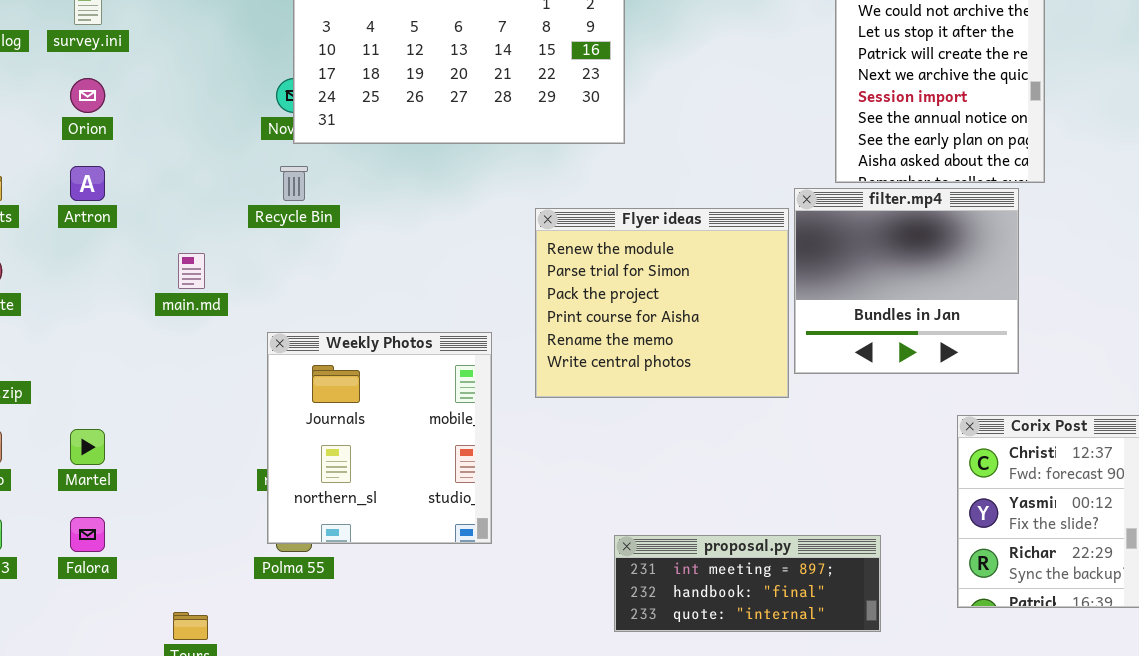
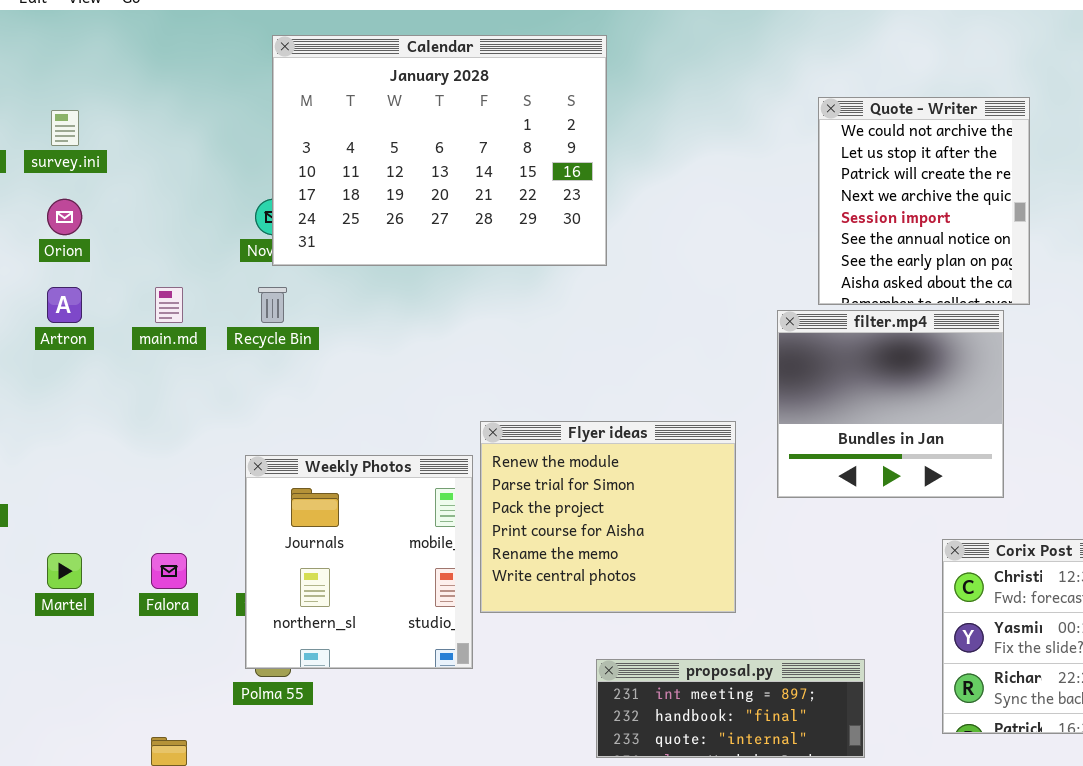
Flyer ideas: [535,208,789,398] -> [480,421,736,613], moved
main.md: [178,253,205,289] -> [155,287,183,323], moved
Falora: [70,517,105,552] -> [151,553,187,589], moved

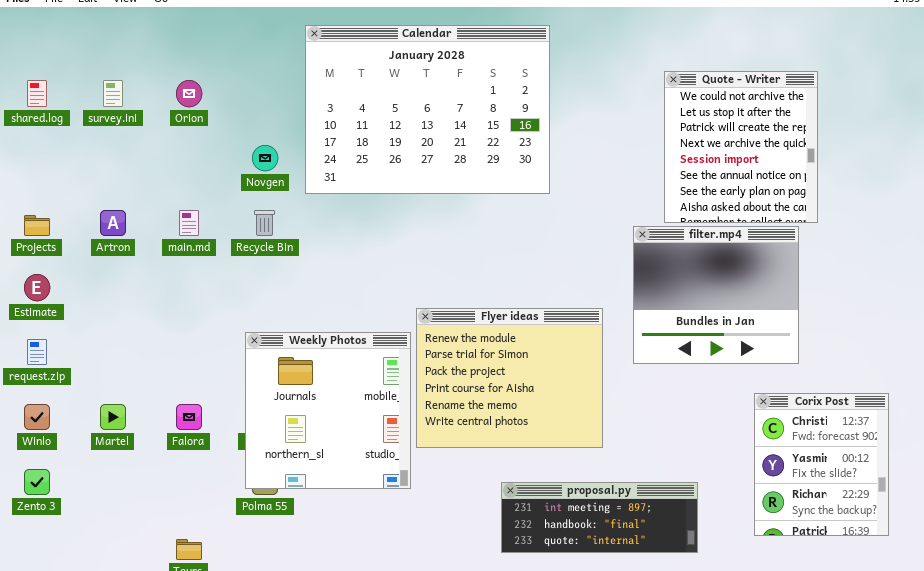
Calendar: [272,35,607,266] -> [305,25,550,194], moved
Orion: [47,199,82,235] -> [176,80,202,107], moved

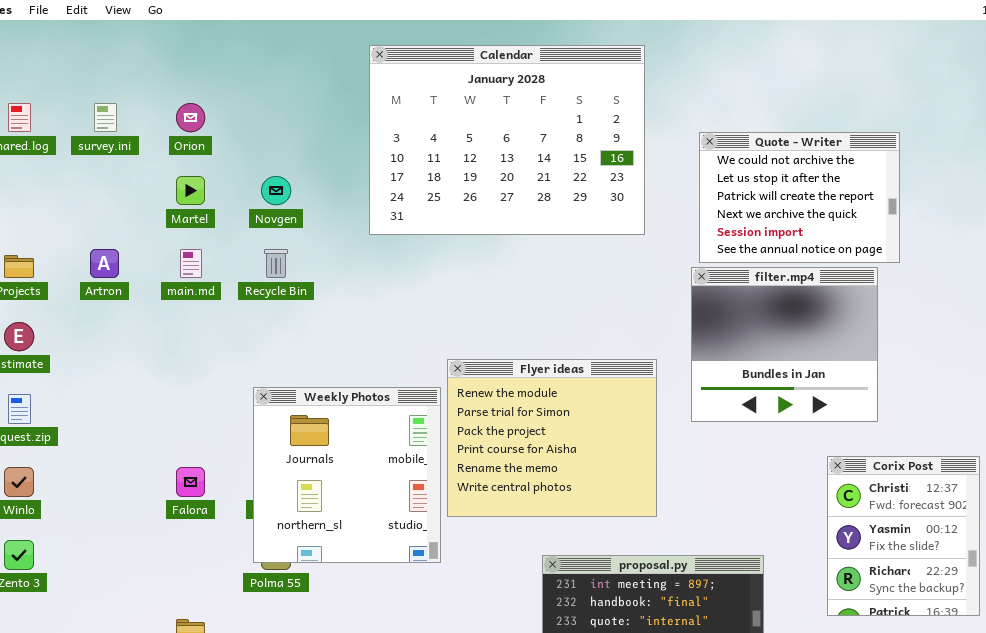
Calendar: [305,25,550,194] -> [369,45,645,235], moved
Quote - Writer: [664,71,818,223] -> [699,132,900,263], resized
Martel: [100,404,126,430] -> [176,176,205,205], moved

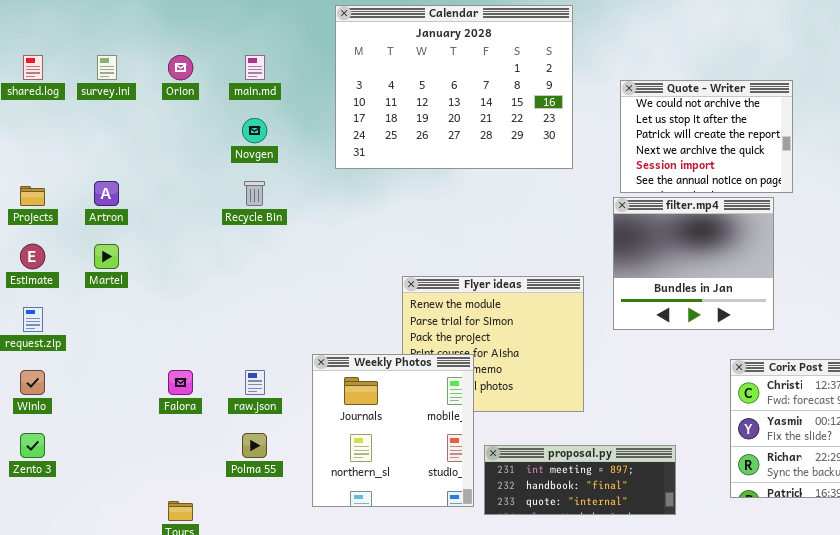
Martel: [176,176,205,205] -> [94,244,119,269], moved
main.md: [180,249,202,278] -> [245,55,265,80], moved
Weekly Photos: [253,387,441,563] -> [312,354,474,507], moved

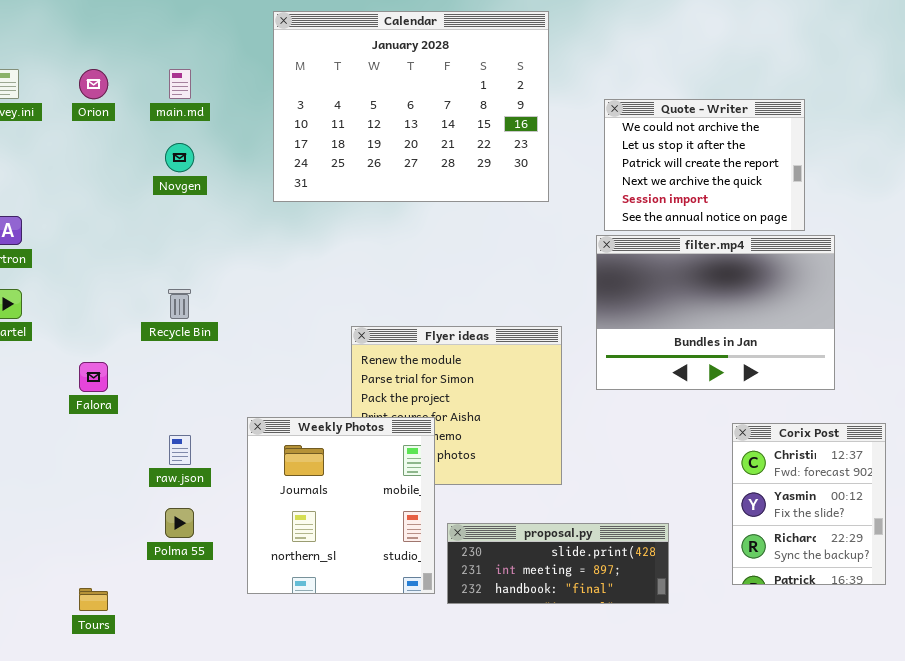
Recycle Bin: [244,181,265,206] -> [168,289,191,319], moved
filter.mp4: [613,197,774,330] -> [596,235,835,390], resized
Falora: [168,370,193,395] -> [79,362,108,392], moved
proposal.py: [484,445,676,515] -> [447,523,669,604], scrolled up 1 row

